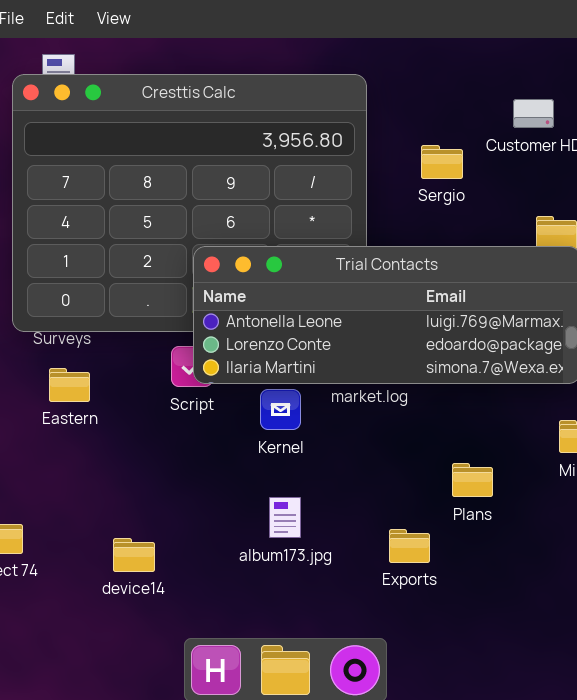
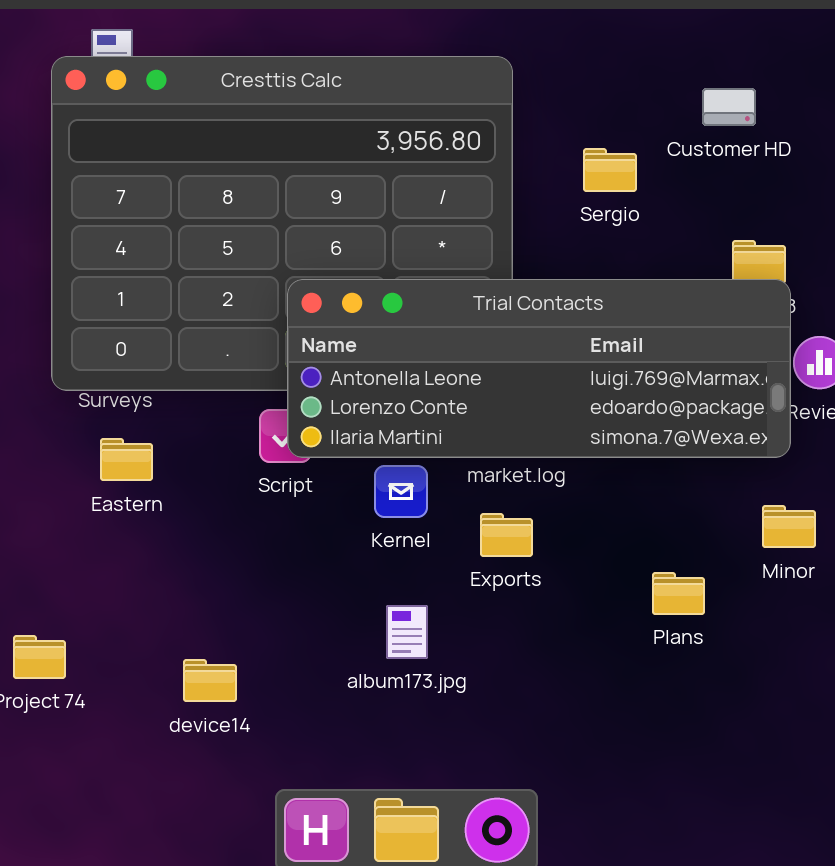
Plans: [452,463,493,497] -> [652,572,705,615], moved
Exports: [389,529,430,563] -> [480,513,533,557], moved

